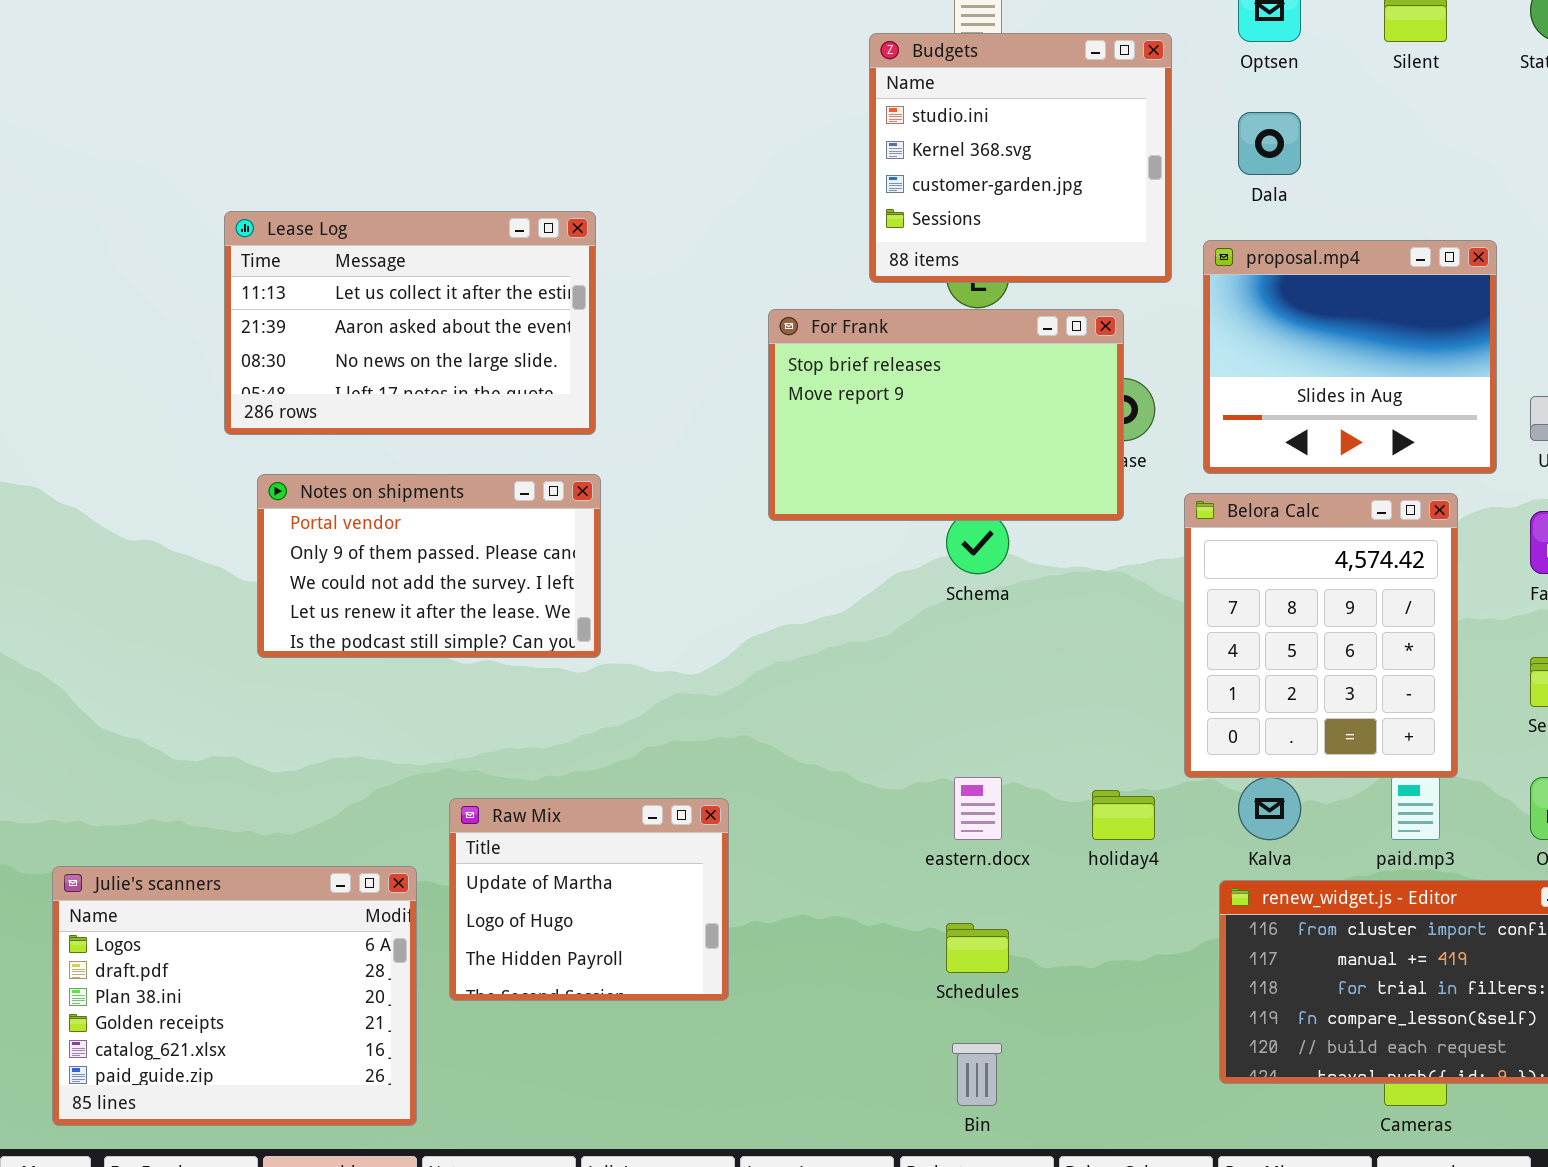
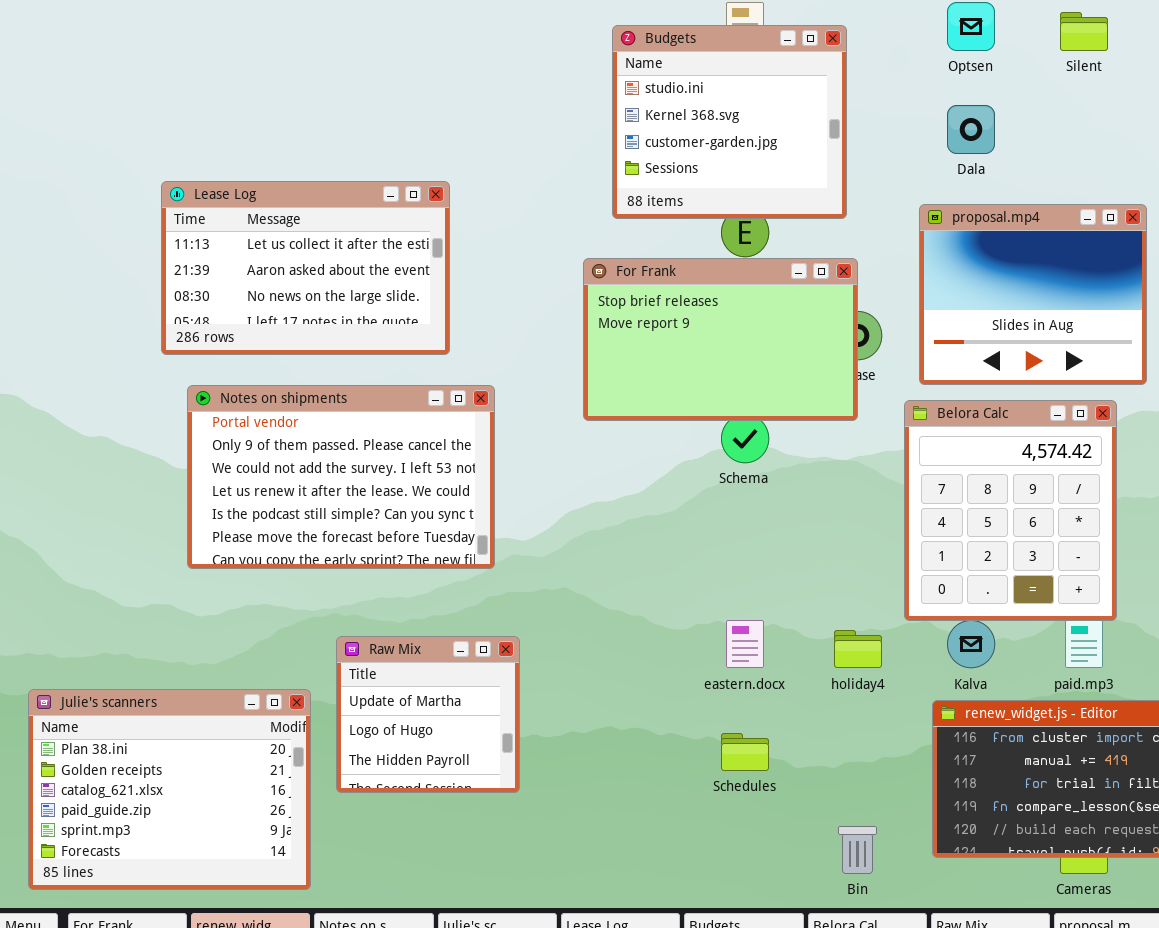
Budgets: [869,33,1172,283] -> [612,25,847,219], moved
Notes on shipments: [257,474,601,658] -> [187,385,495,569], resized
Raw Mix: [449,798,729,1001] -> [336,636,520,793], resized
Julie's scanners: [52,866,417,1126] -> [28,689,311,890], scrolled down 2 rows
Bin: [952,1043,1002,1106] -> [838,826,877,874], moved

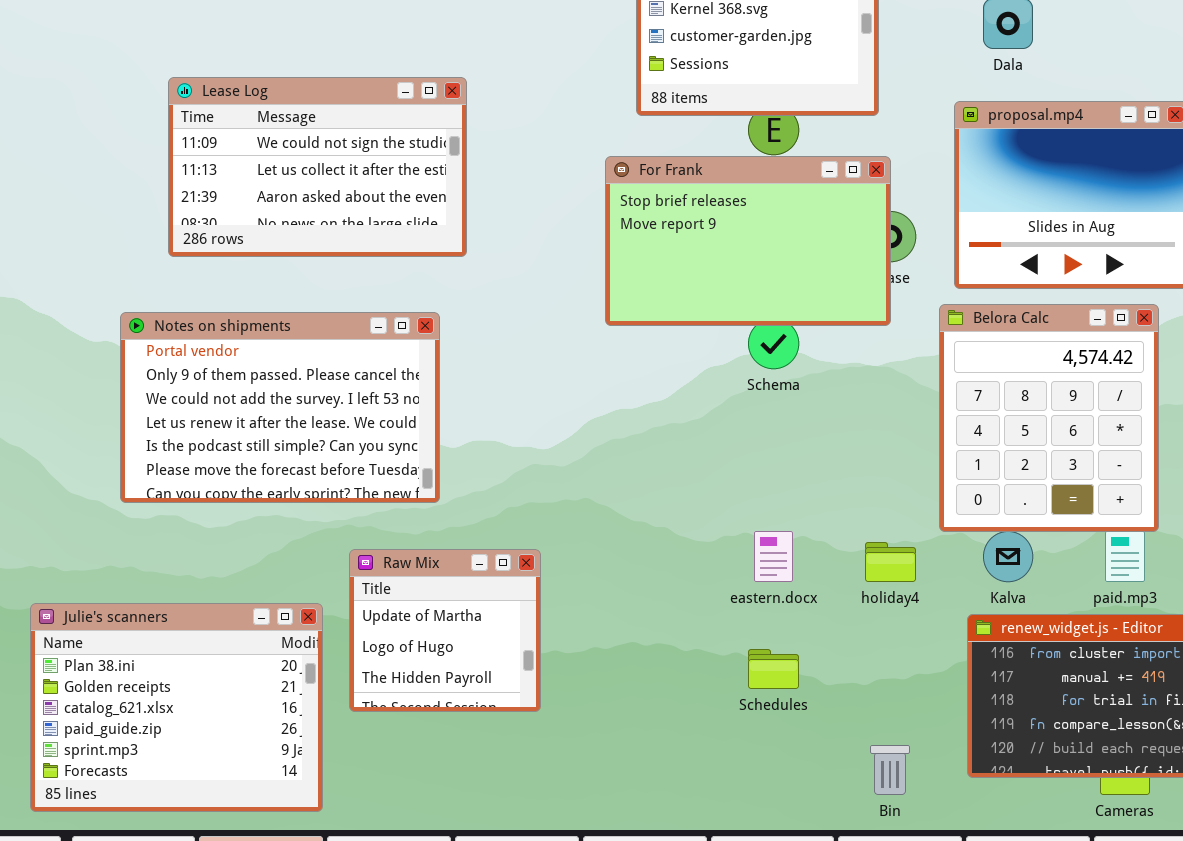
Lease Log: [161,181,450,355] -> [168,77,467,257], scrolled up 1 row
Notes on shipments: [187,385,495,569] -> [120,312,440,503], moved

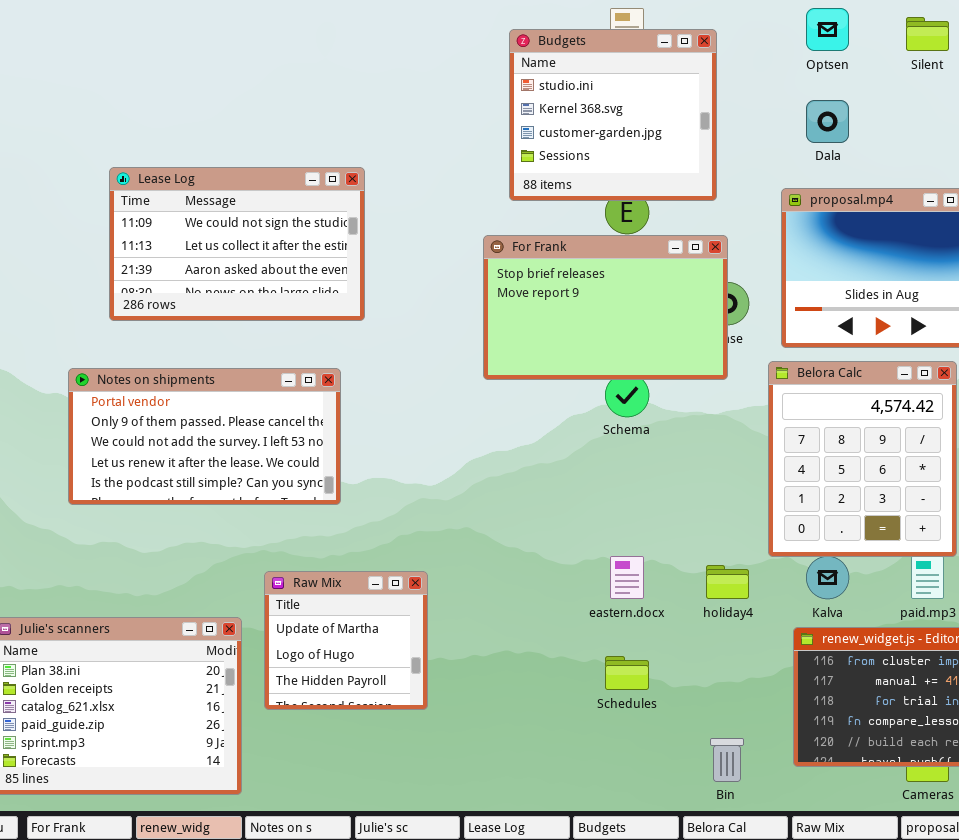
Notes on shipments: [120,312,440,503] -> [68,368,341,505], resized

